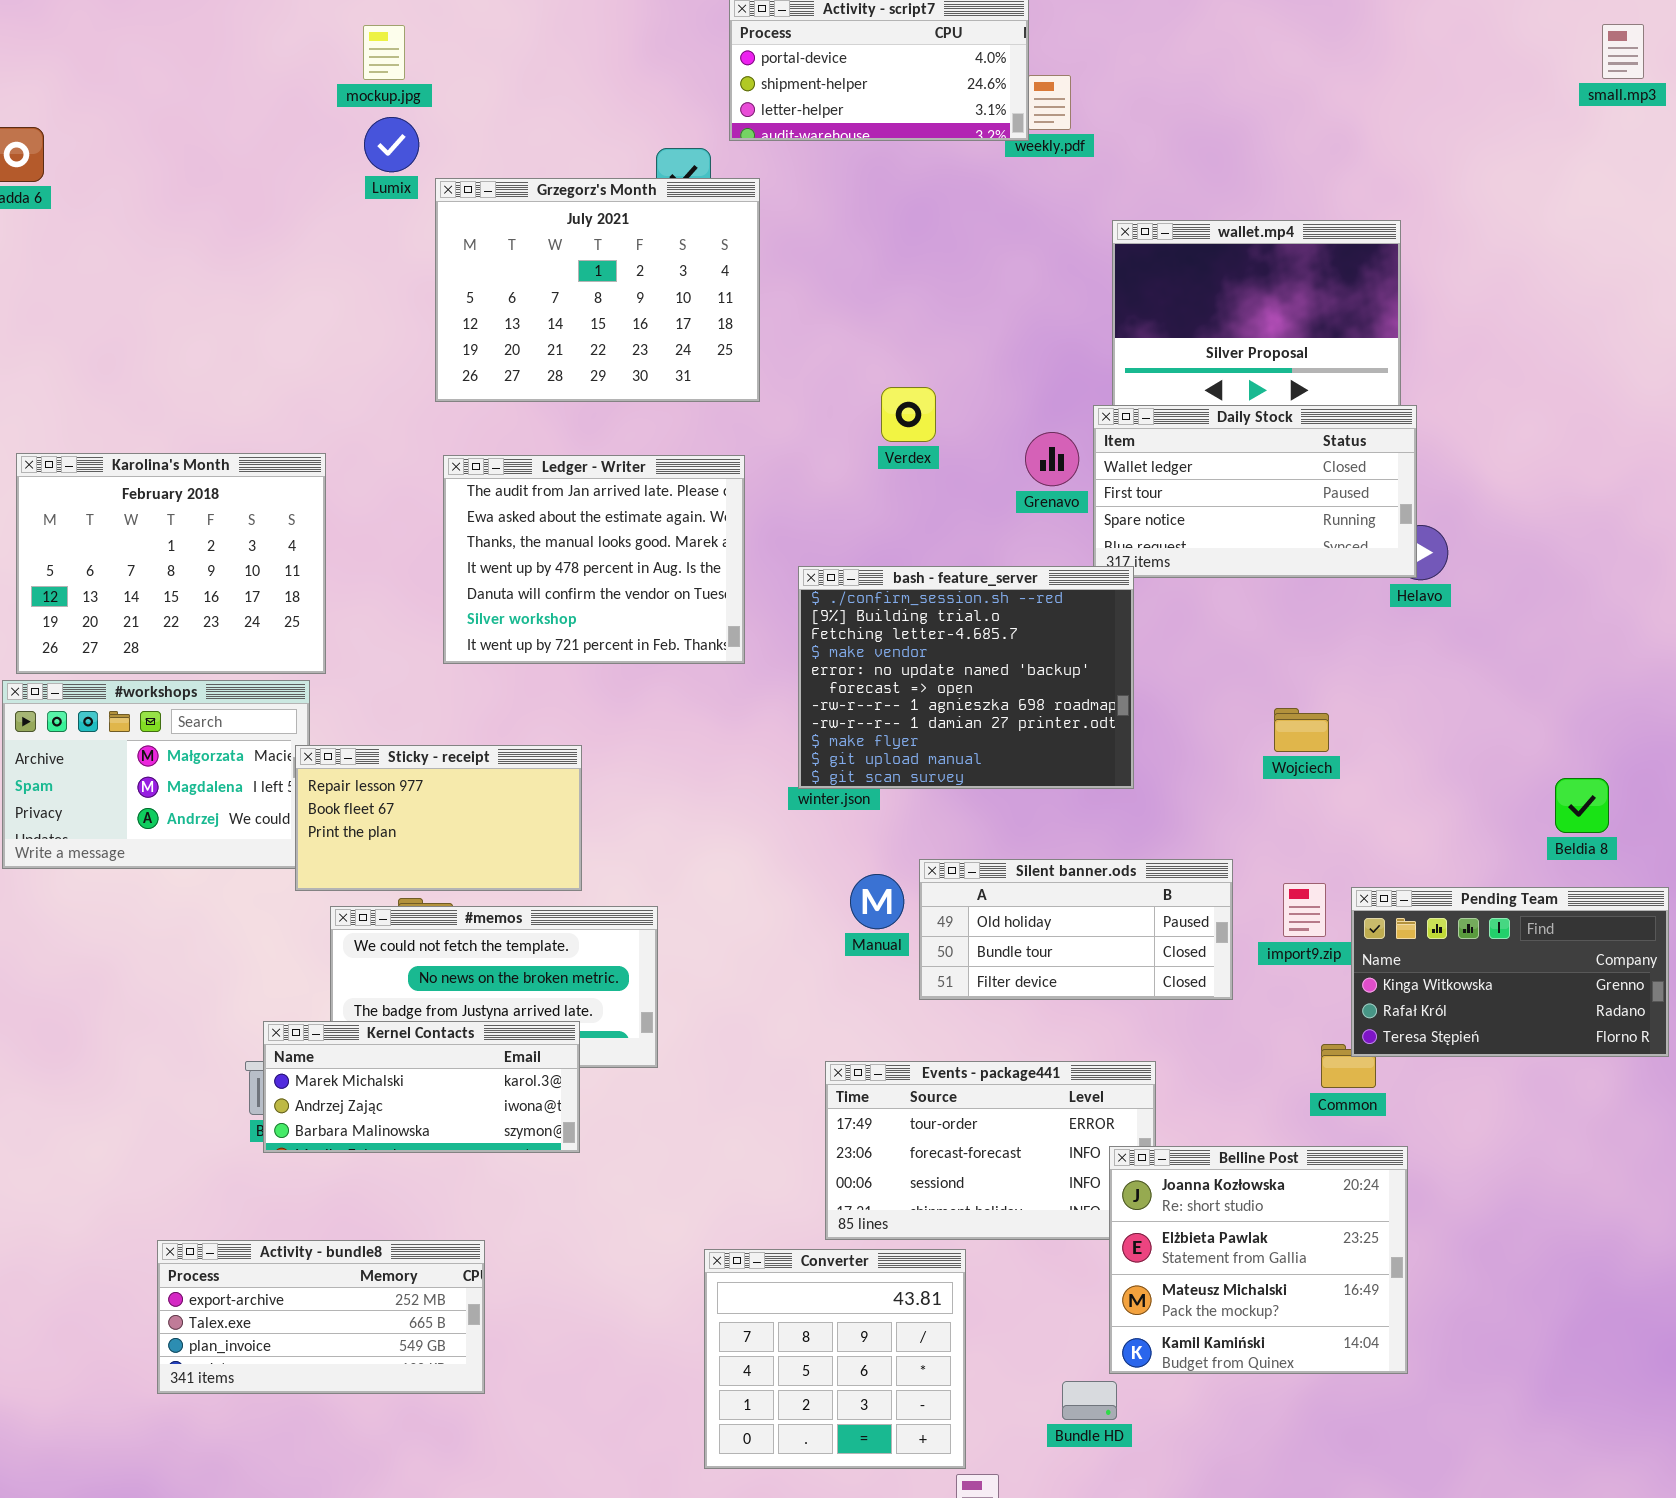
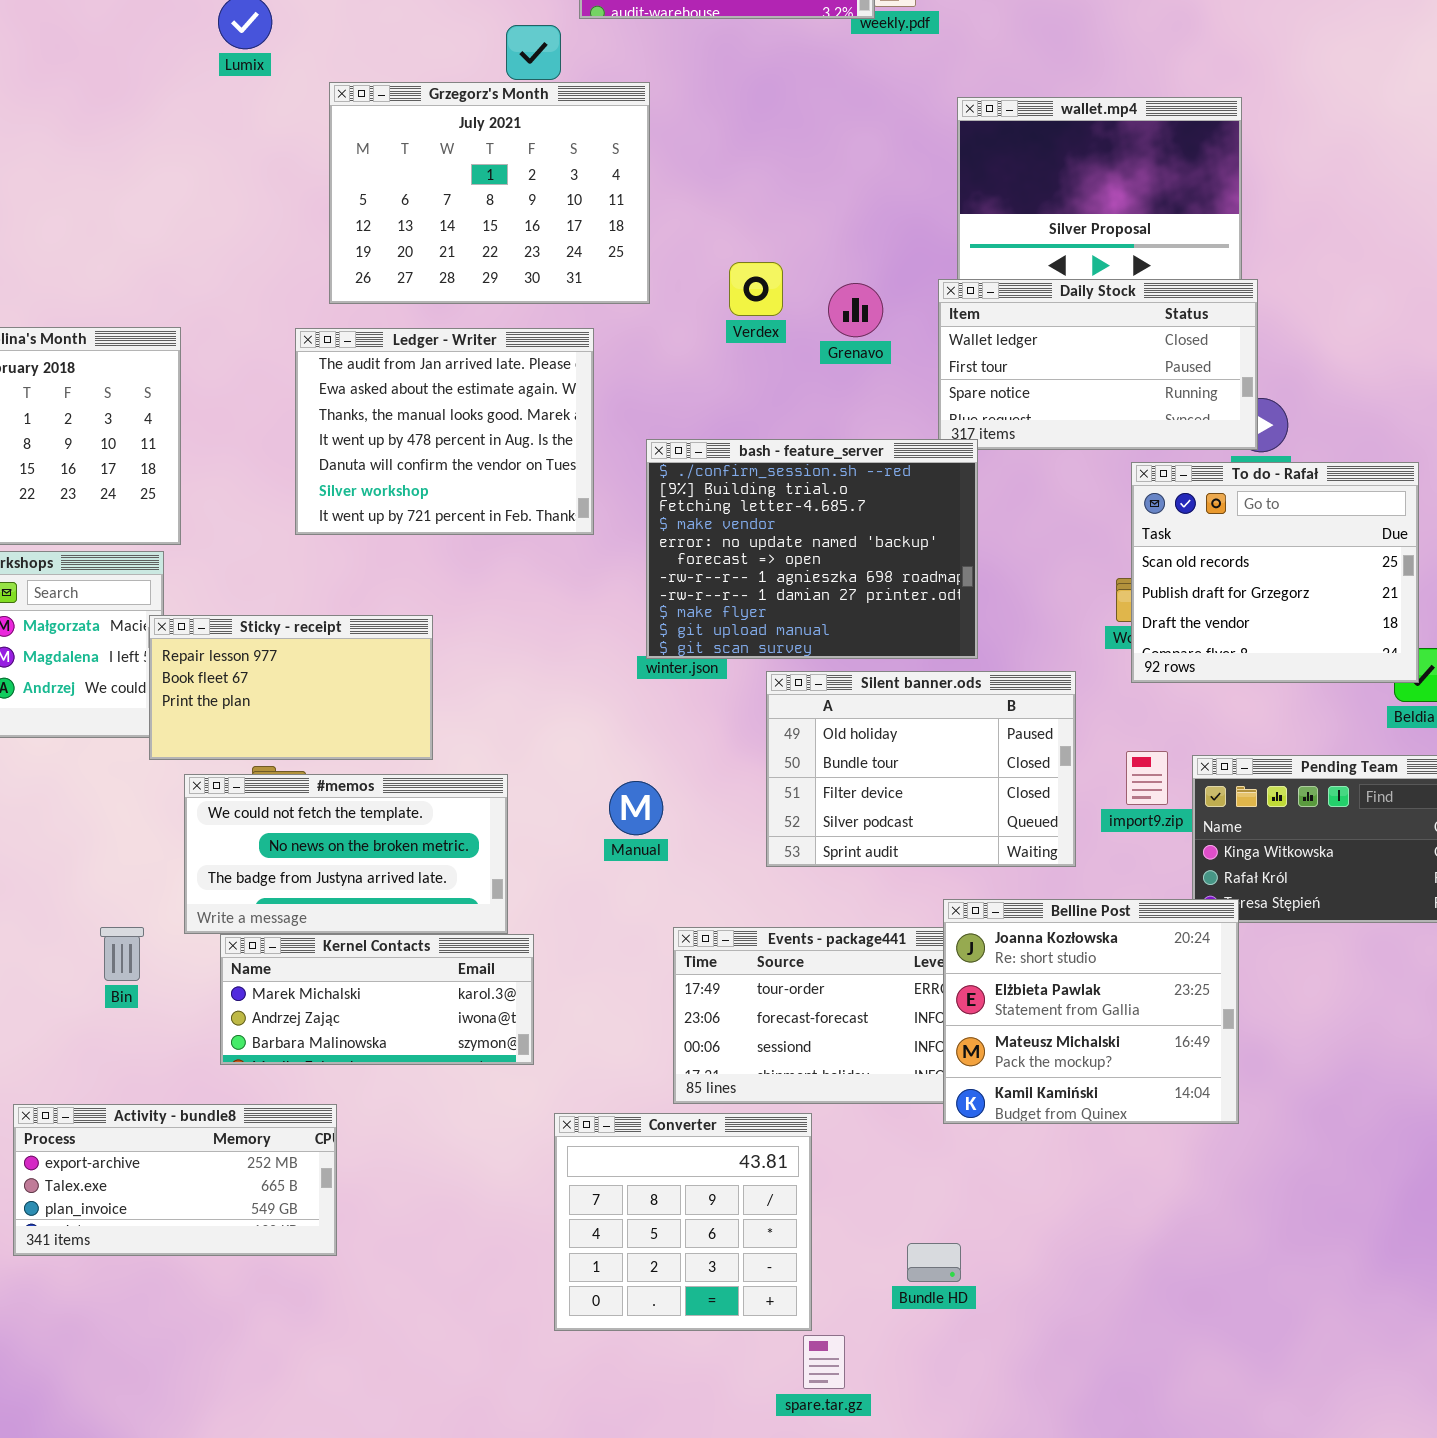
Grzegorz's Month: [435,178,760,402] -> [329,82,650,304], moved
Grenavo: [1025,432,1079,486] -> [828,283,883,337], moved
To do - Rafał: none -> [1131,462,1419,683], opened
Silent banner.ods: [919,859,1233,1000] -> [766,671,1076,867], resized
Manual: [850,874,904,929] -> [609,781,663,835], moved
Kernel Contacts: [263,1021,580,1153] -> [220,934,534,1065], moved
Belline Post: [1109,1146,1408,1374] -> [943,899,1239,1124], moved

